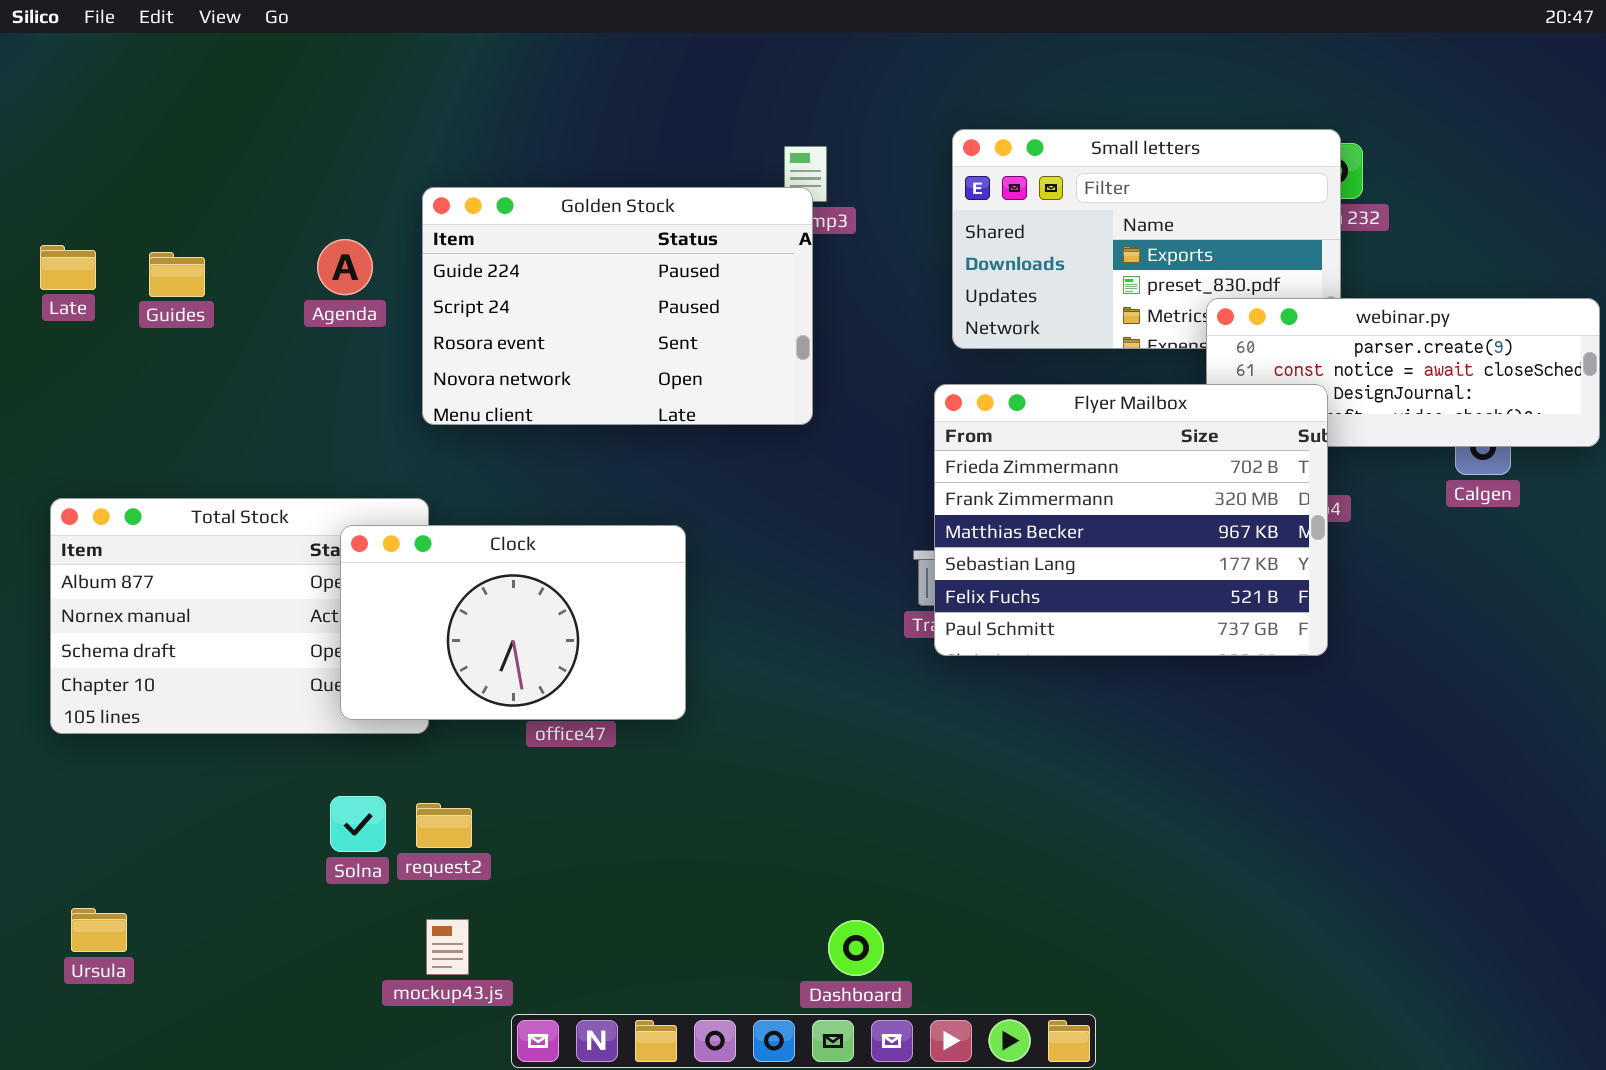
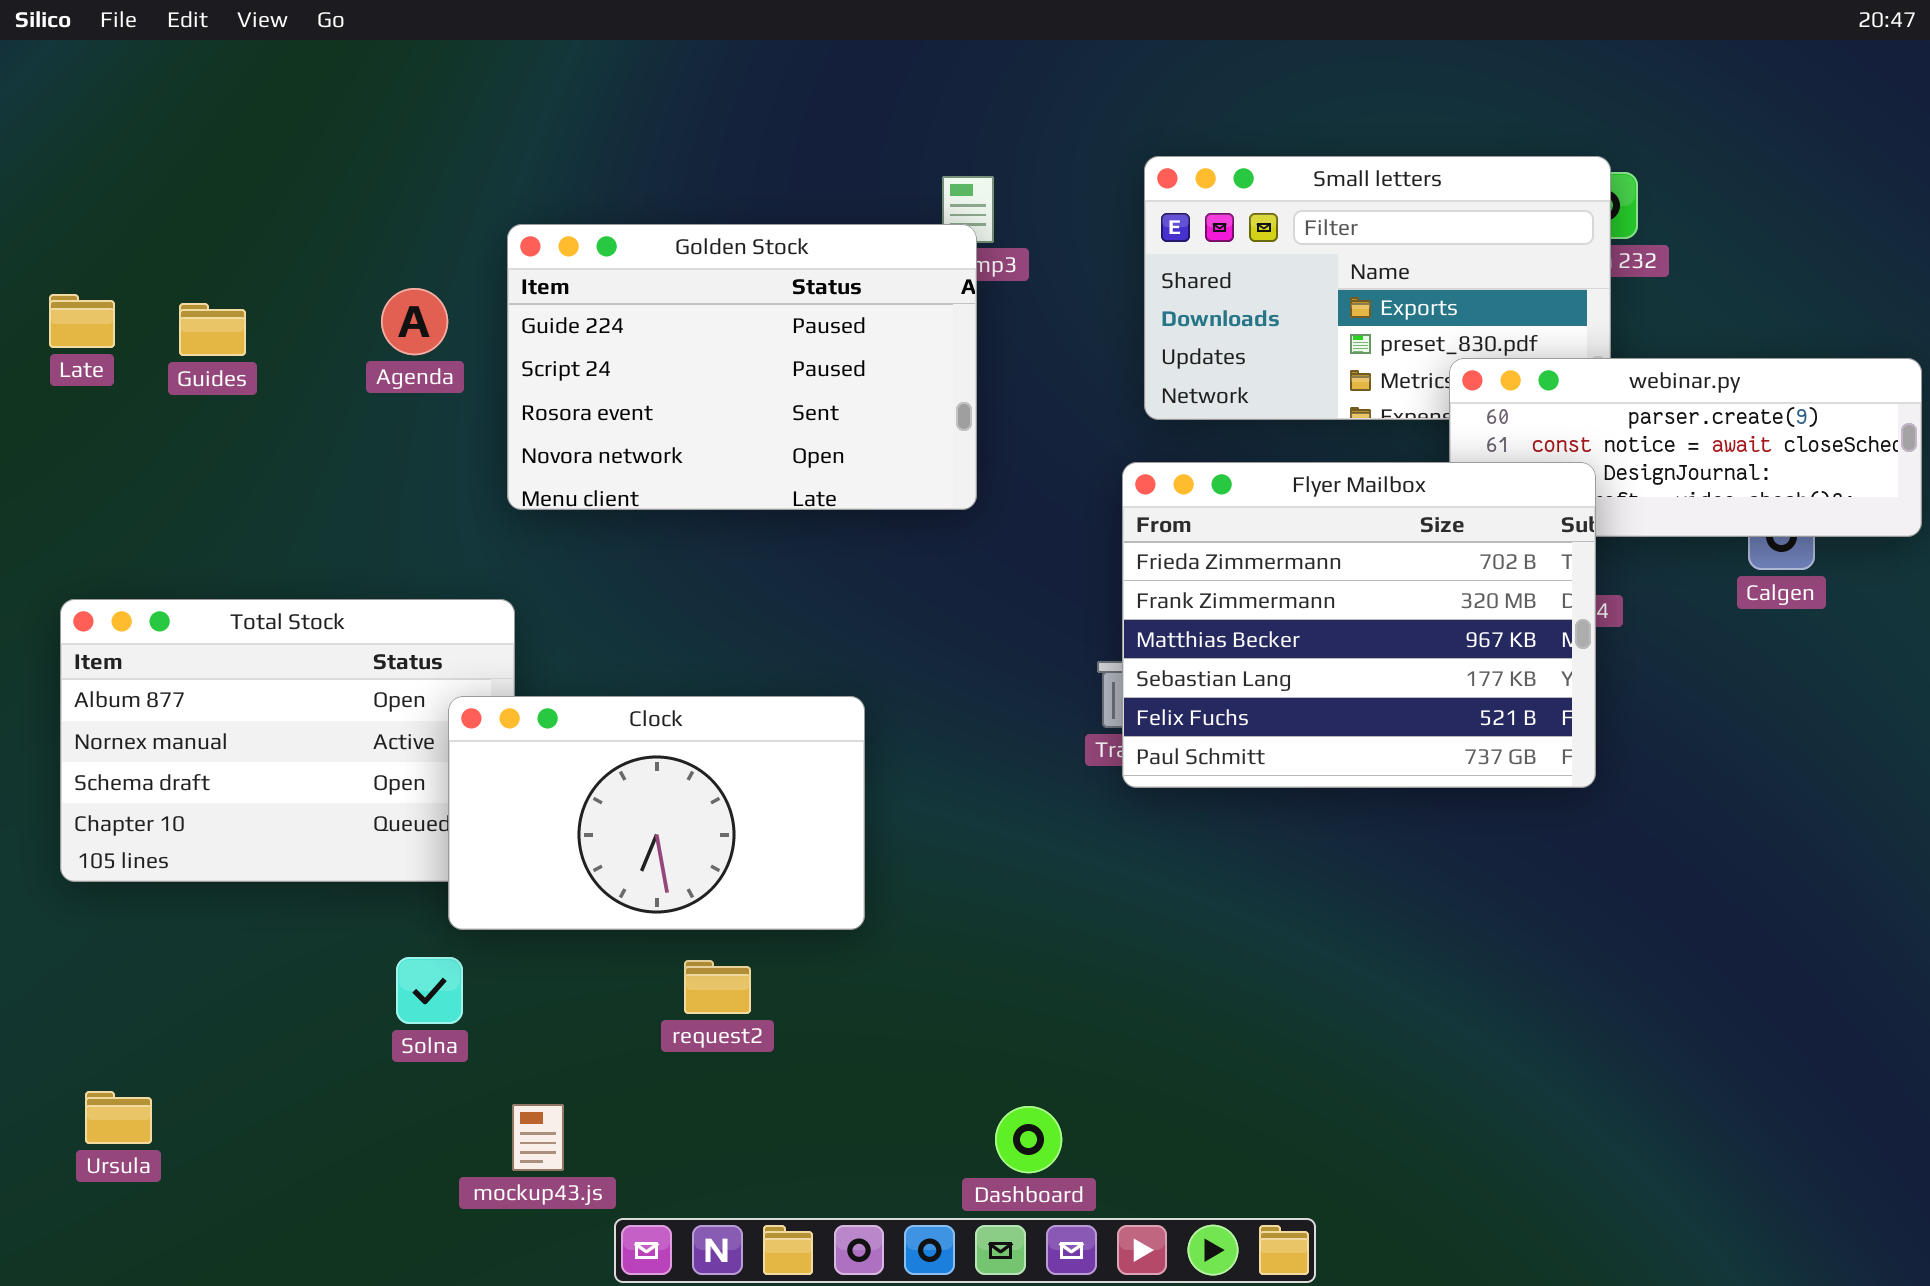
Clock: [340,525,686,720] -> [448,696,865,930], moved
request2: [416,803,472,848] -> [684,960,751,1014], moved

